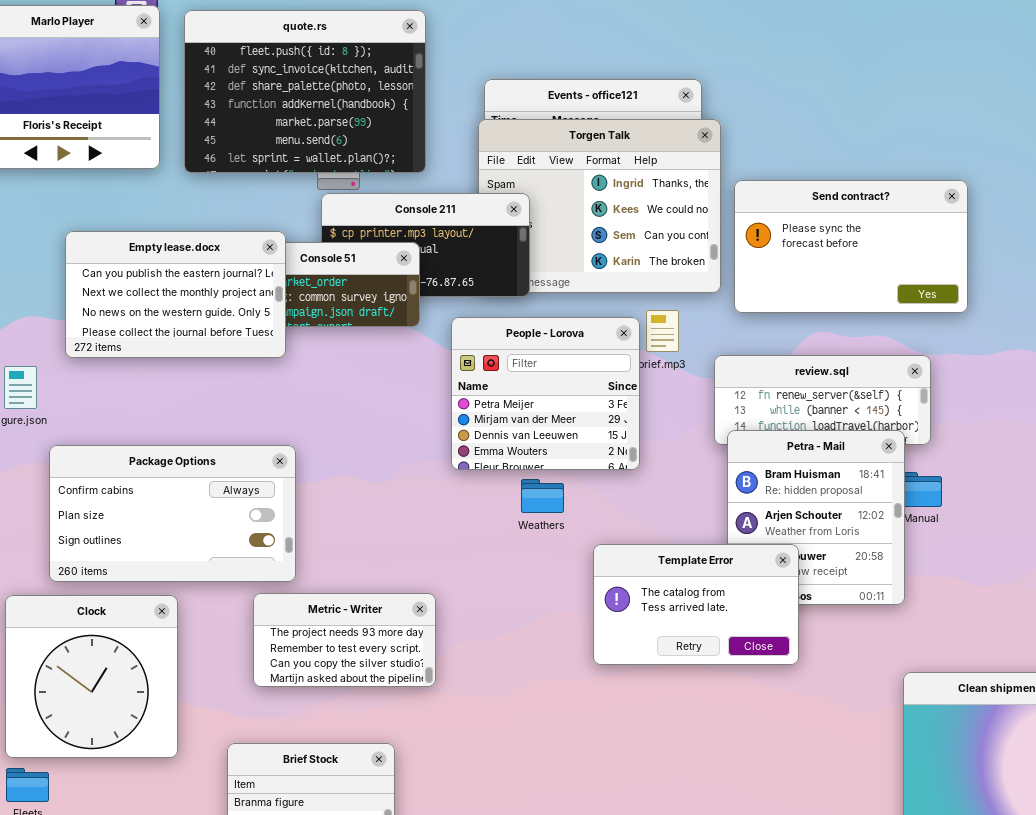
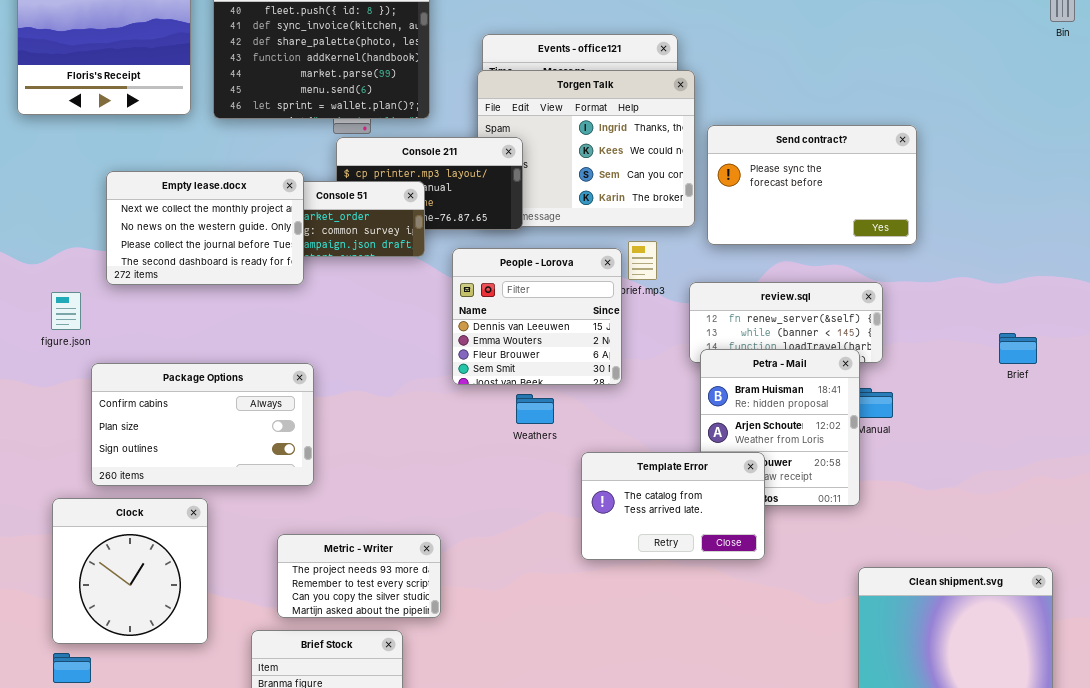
Empty lease.docx: [65,231,286,358] -> [106,171,304,285], scrolled down 1 row
People - Lorova: [451,317,640,470] -> [452,248,622,385], scrolled down 2 rows
Metric - Writer: [253,593,436,687] -> [277,534,441,618], moved

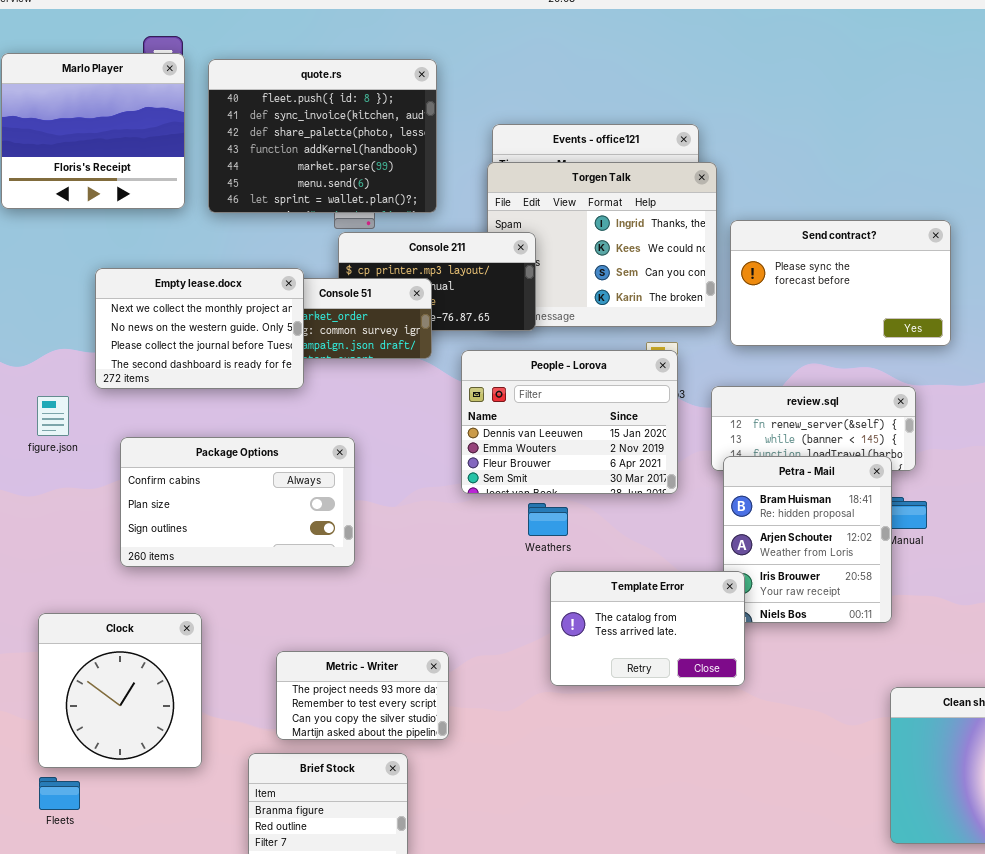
People - Lorova: [452,248,622,385] -> [461,350,678,494], resized
Package Options: [91,363,314,486] -> [120,437,355,567], moved
Template Error: [581,452,765,560] -> [550,571,745,686], moved

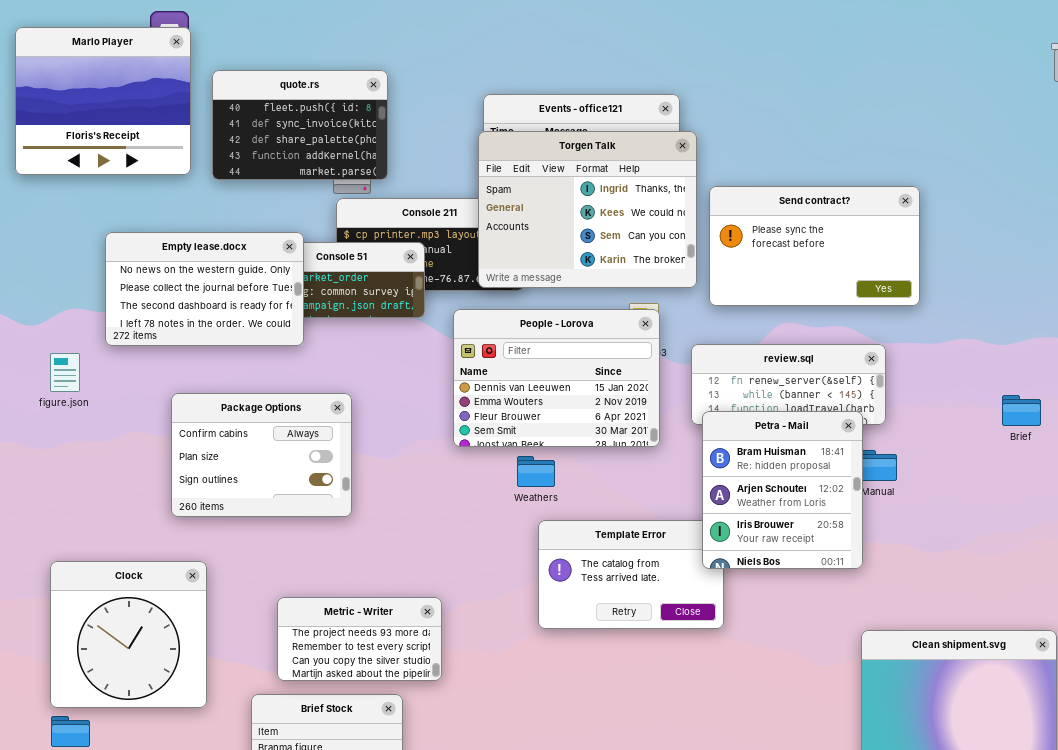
quote.rs: [208,59,437,213] -> [212,70,388,180], resized
Torgen Talk: [487,162,717,327] -> [478,131,697,288], raised
Empty lease.docx: [95,268,304,389] -> [105,232,304,346], scrolled down 1 row
Package Options: [120,437,355,567] -> [171,393,352,517], resized
Petra - Mail: [723,456,892,623] -> [702,411,863,569], raised

